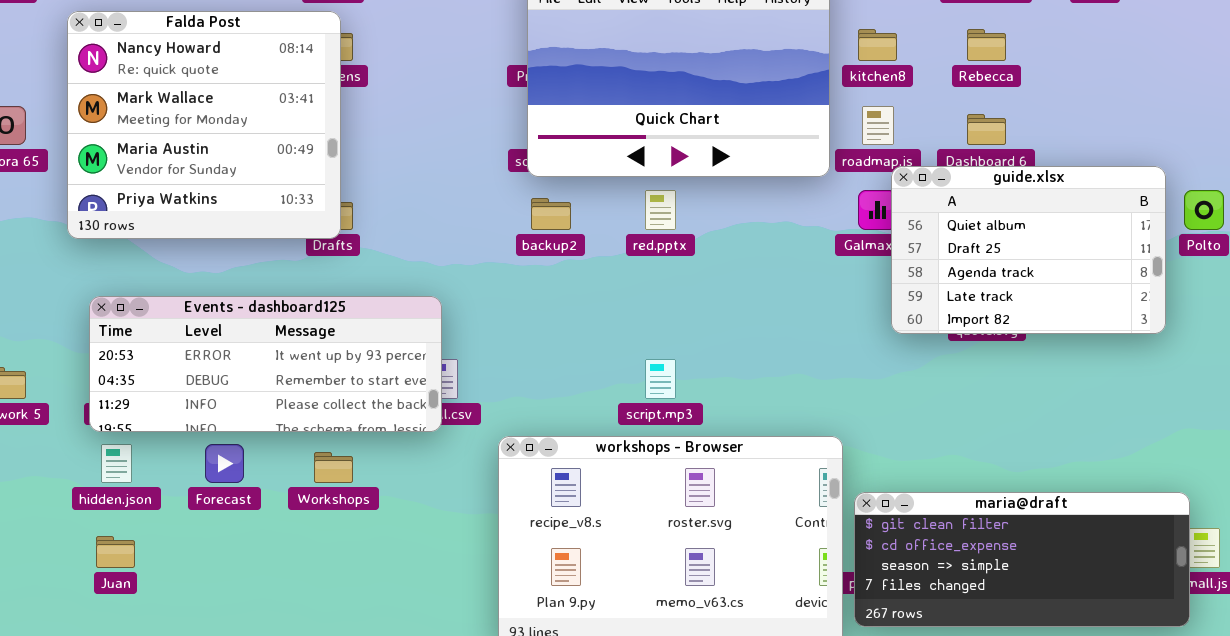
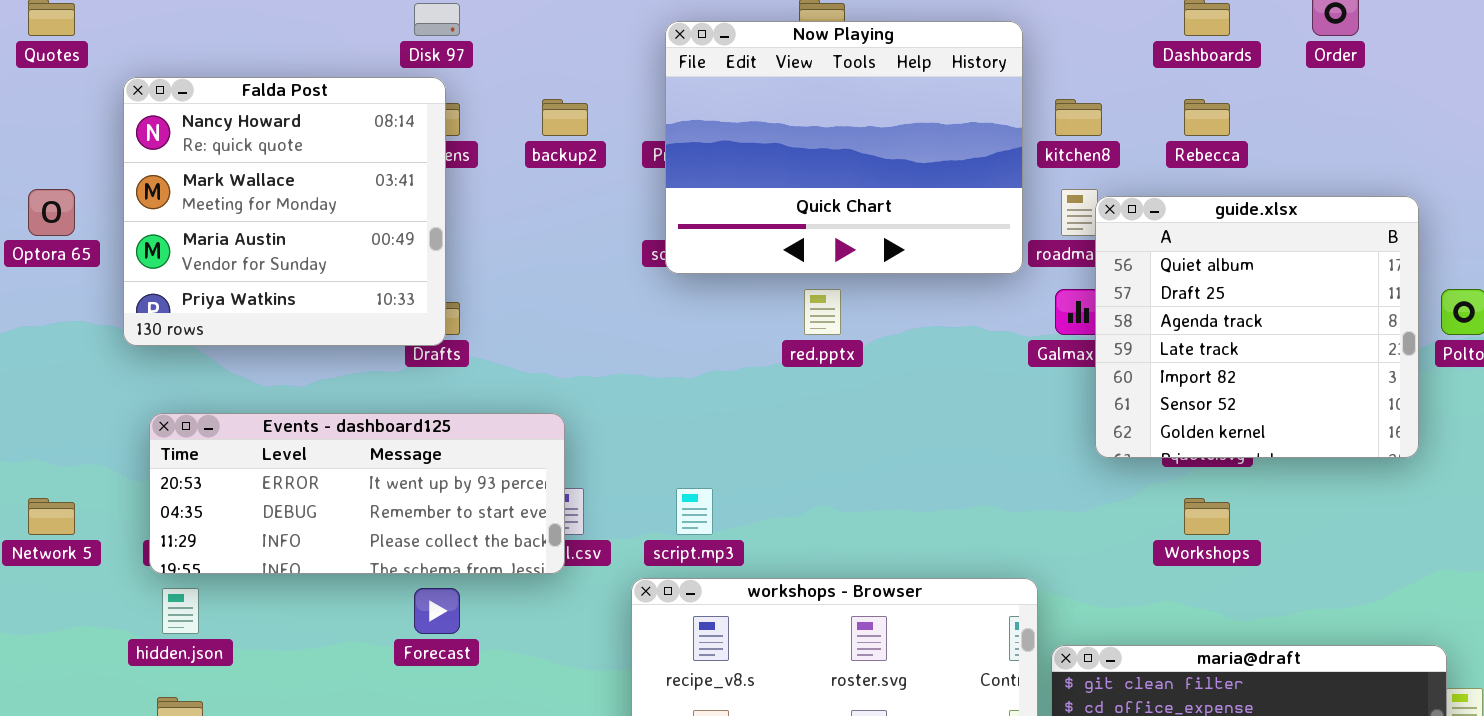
guide.xlsx: [891,166,1166,334] -> [1095,196,1419,458], resized
backup2: [531,198,571,230] -> [542,99,588,136], moved
script.mp3: [645,359,676,399] -> [676,488,713,535], moved
Forecast: [205,444,244,483] -> [414,588,460,634], moved
Workshops: [314,452,353,483] -> [1184,498,1230,535], moved

